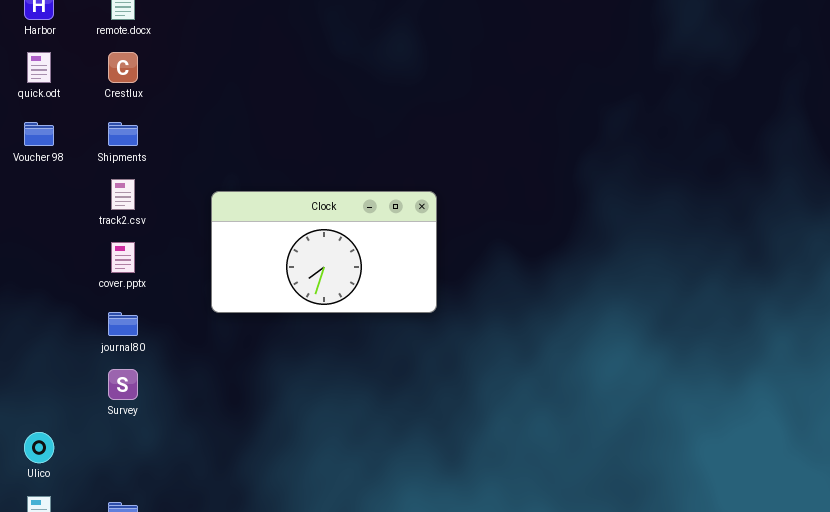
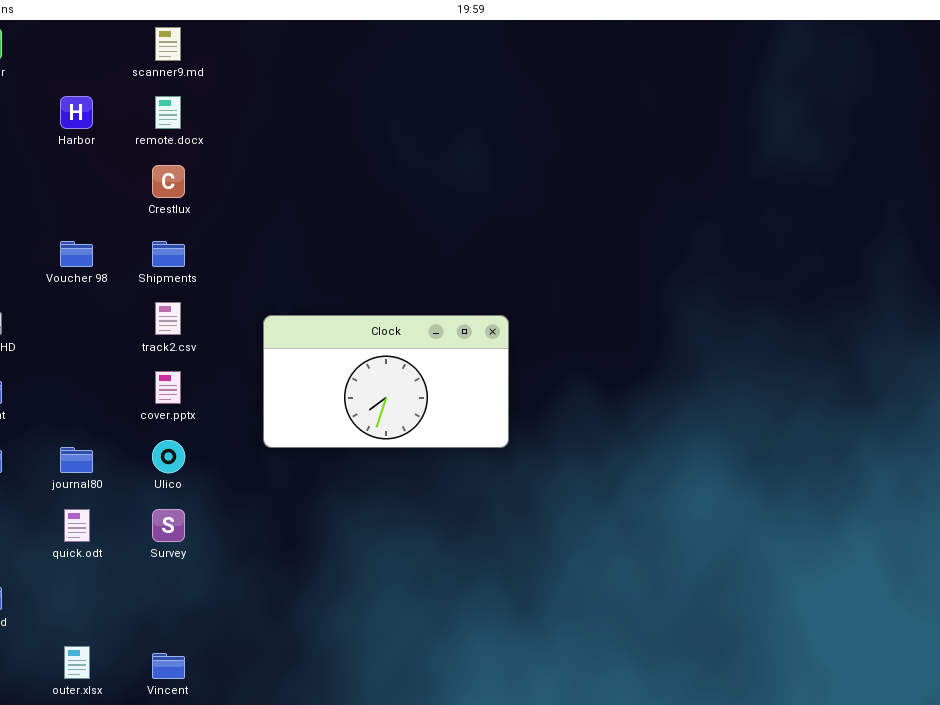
quick.odt: [27,52,51,83] -> [64,509,90,542], moved
journal80: [108,312,138,336] -> [60,447,93,473], moved
Ulico: [24,432,54,463] -> [152,440,185,473], moved

